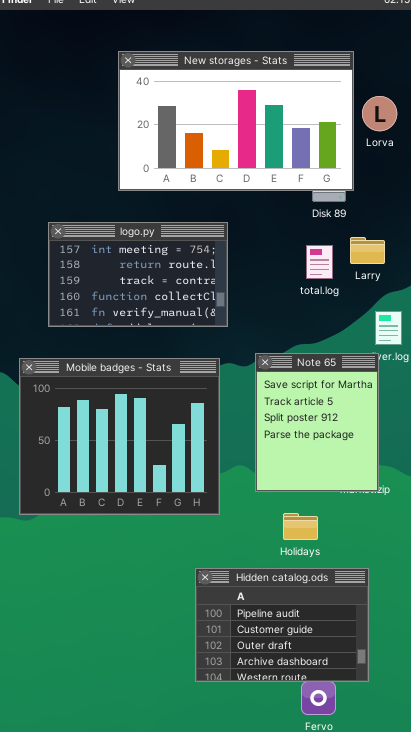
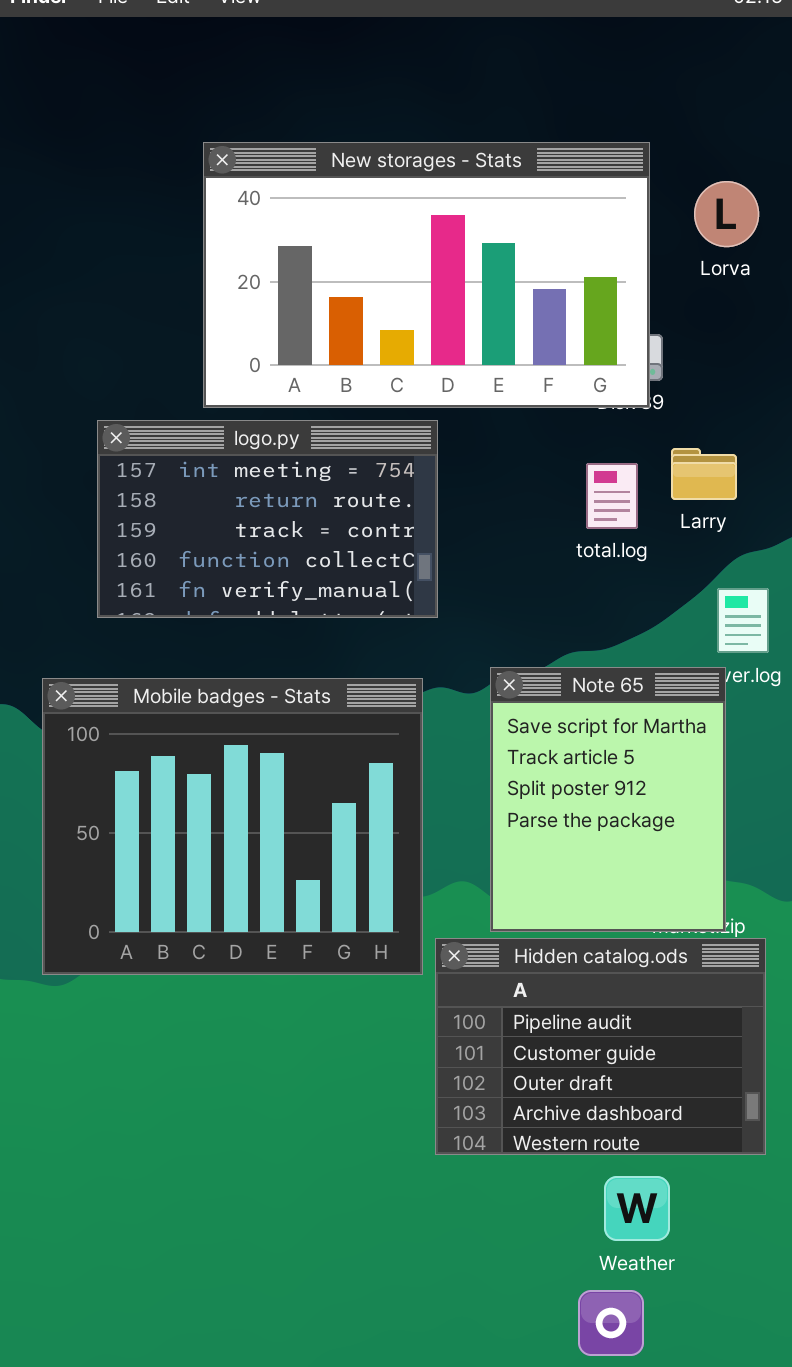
New storages - Stats: [118,51,354,191] -> [203,142,650,408], moved
Hidden catalog.ods: [195,568,369,682] -> [435,938,766,1155], moved

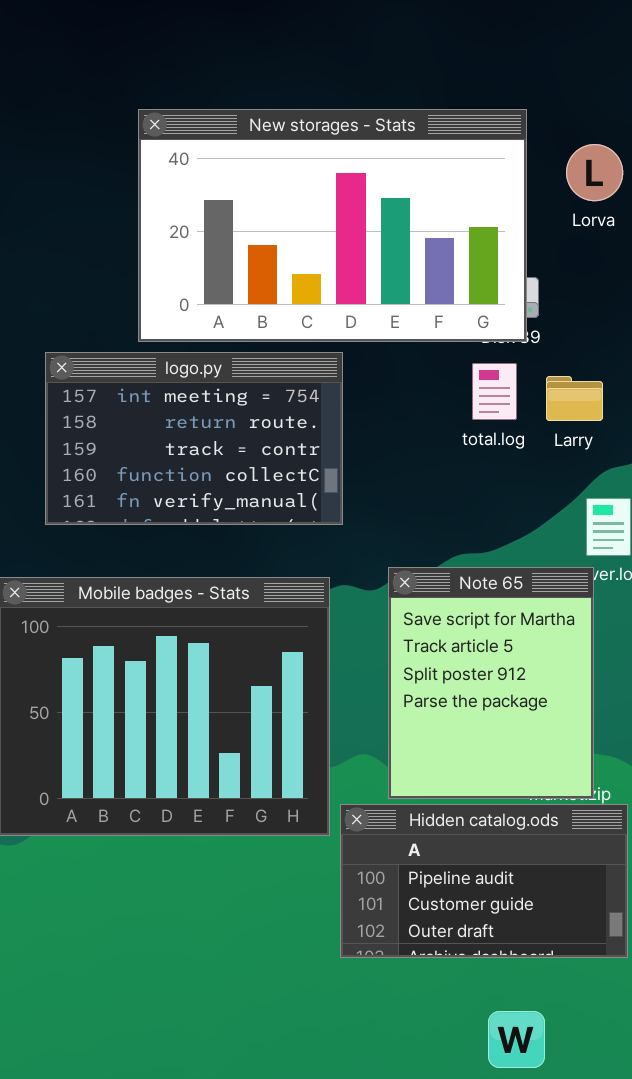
total.log: [586,463,638,529] -> [472,363,517,420], moved
Hidden catalog.ods: [435,938,766,1155] -> [340,804,628,958], resized

